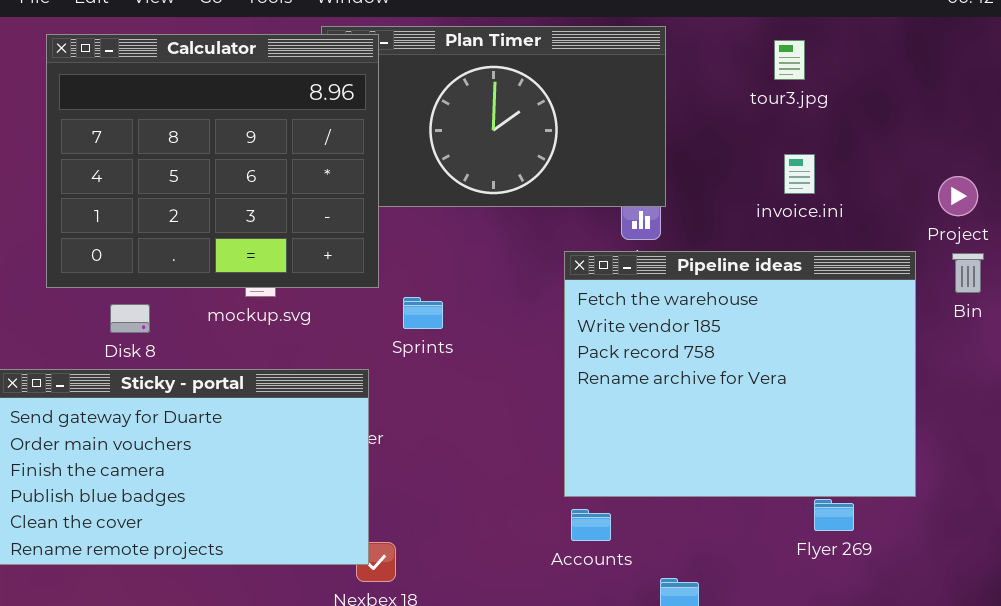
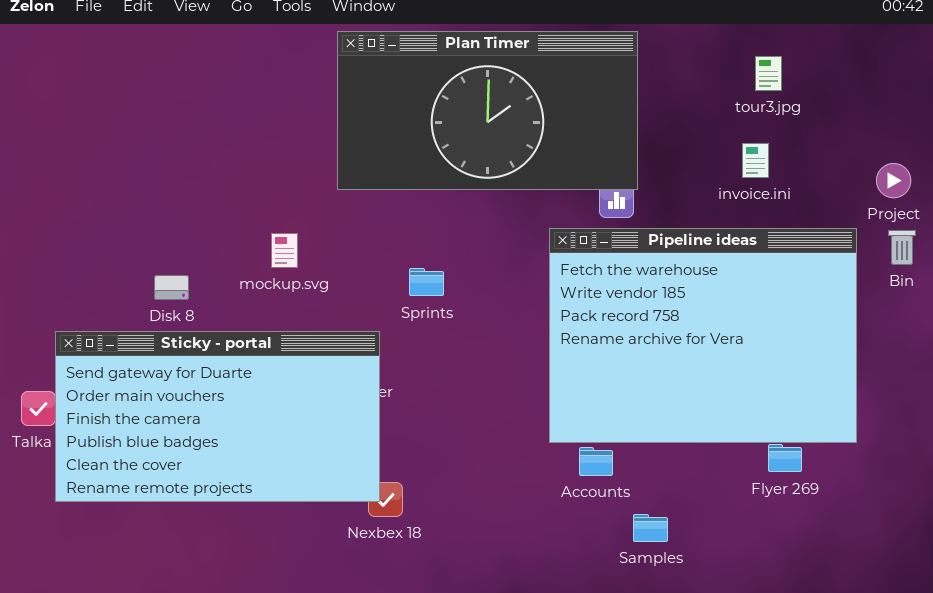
Calculator: [46,34,379,288] -> none, closed
tour3.jpg: [774,40,805,80] -> [755,56,782,91], moved
Accounts: [571,509,611,541] -> [579,447,613,476], moved

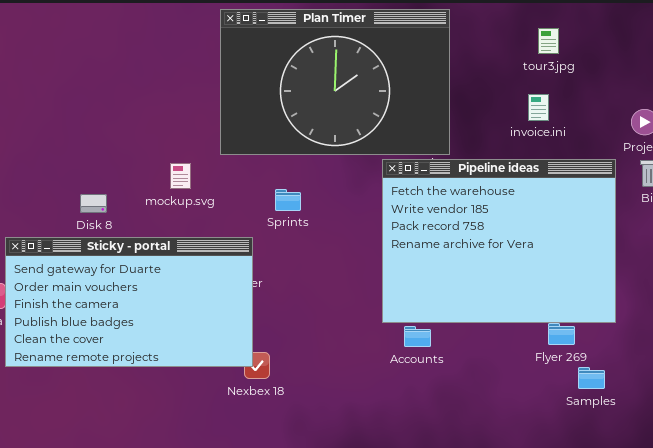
Plan Timer: [337,31,638,190] -> [220,9,450,155], resized
Samples: [633,514,668,542] -> [578,367,605,389], moved

